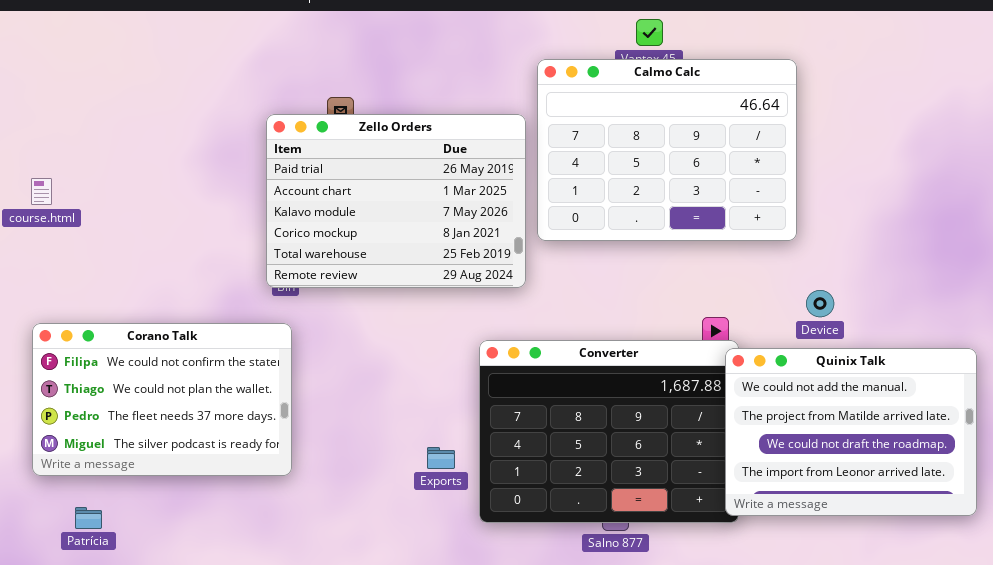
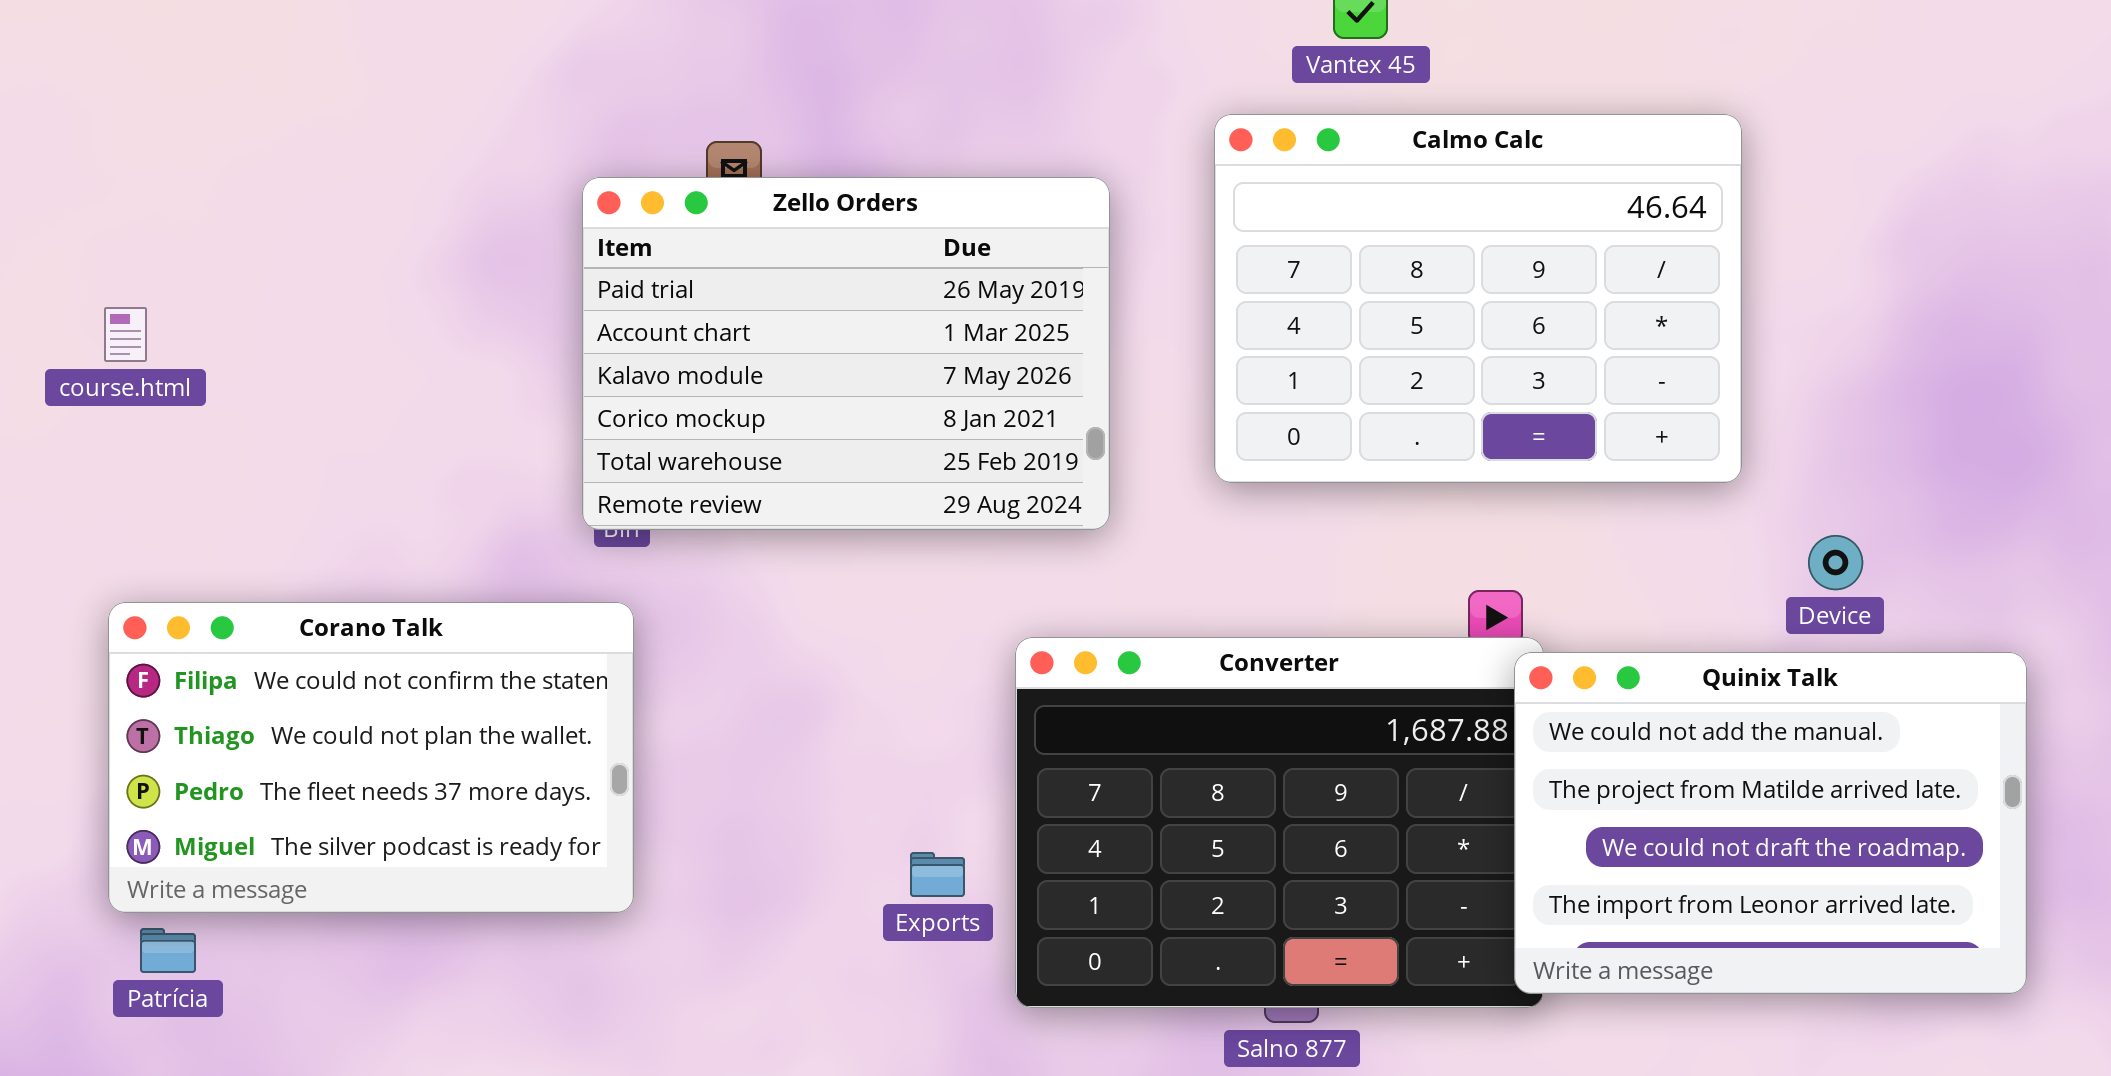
Calmo Calc: [537,59,797,241] -> [1214,114,1742,483], moved
Device: [806,290,834,317] -> [1808,535,1863,590], moved
Patrícia: [75,507,102,529] -> [140,928,196,973], moved

